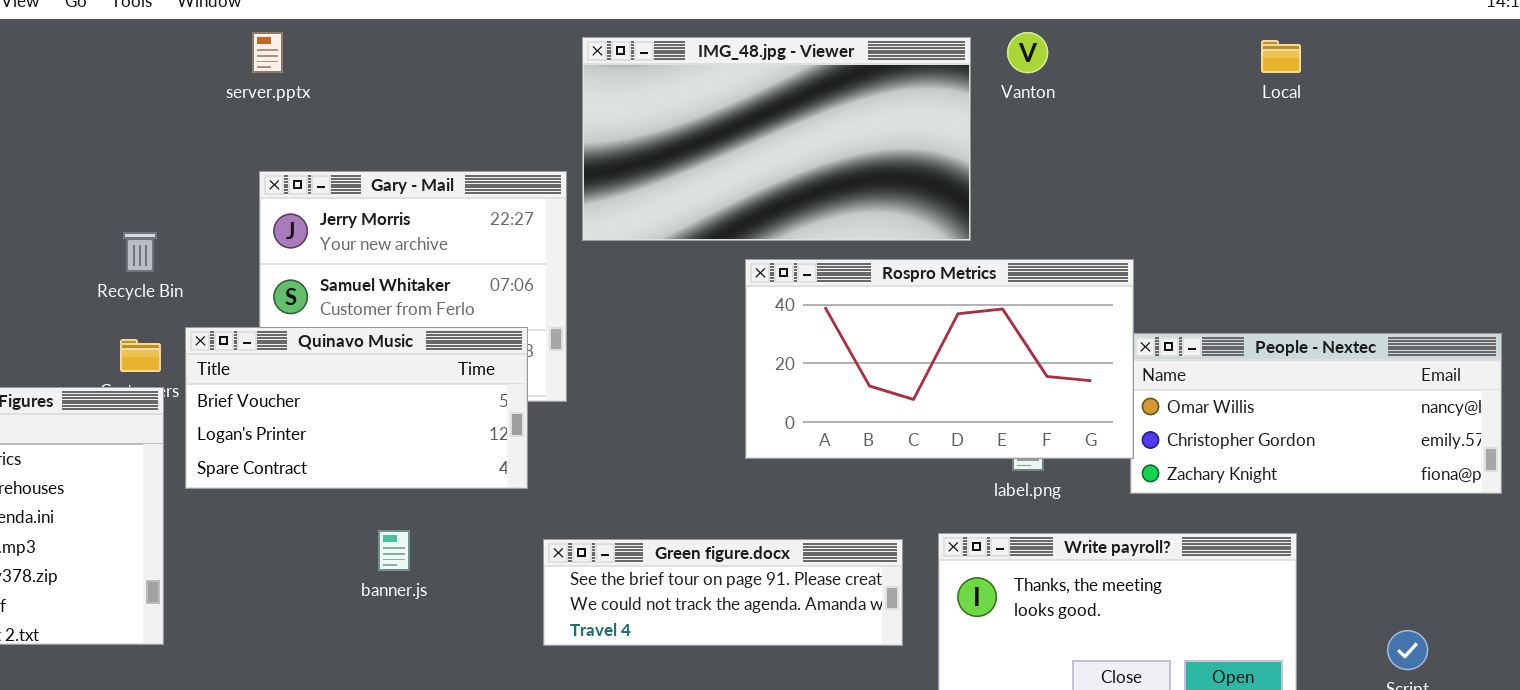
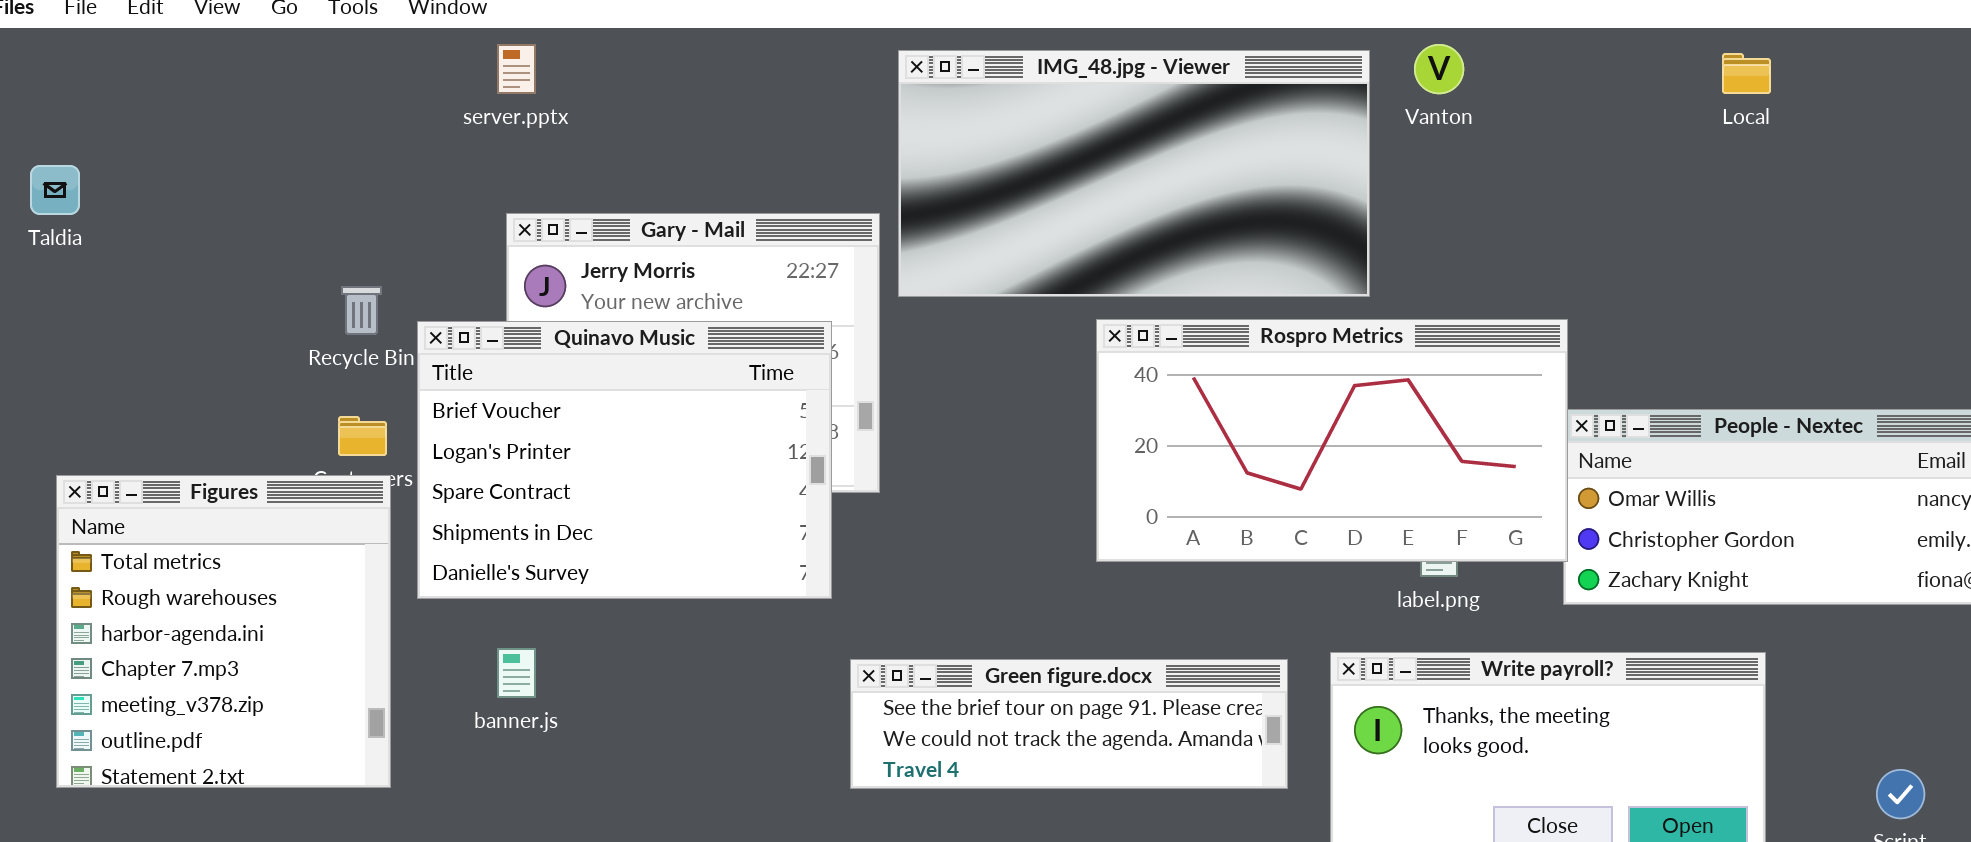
Quinavo Music: [185,327,528,489] -> [417,321,832,599], resized
banner.js: [378,530,410,571] -> [497,648,536,698], moved

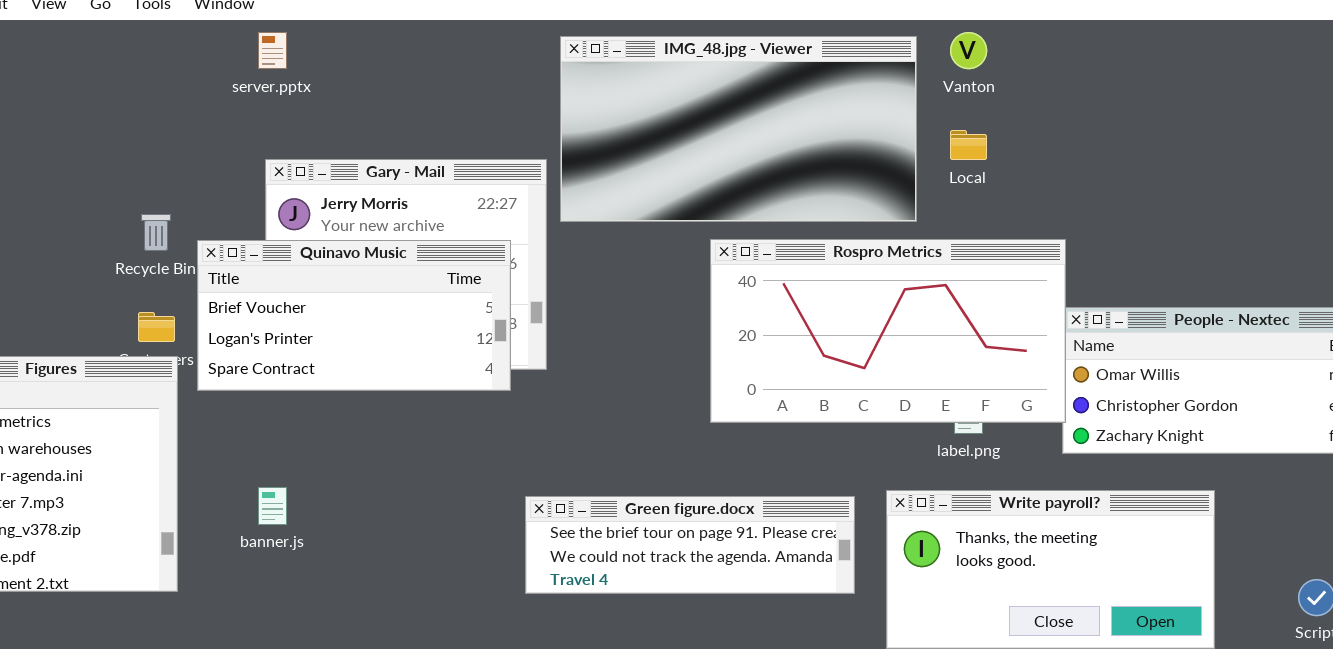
Local: [1722,53,1771,94] -> [950,130,987,160], moved
Quinavo Music: [417,321,832,599] -> [197,240,511,391], resized

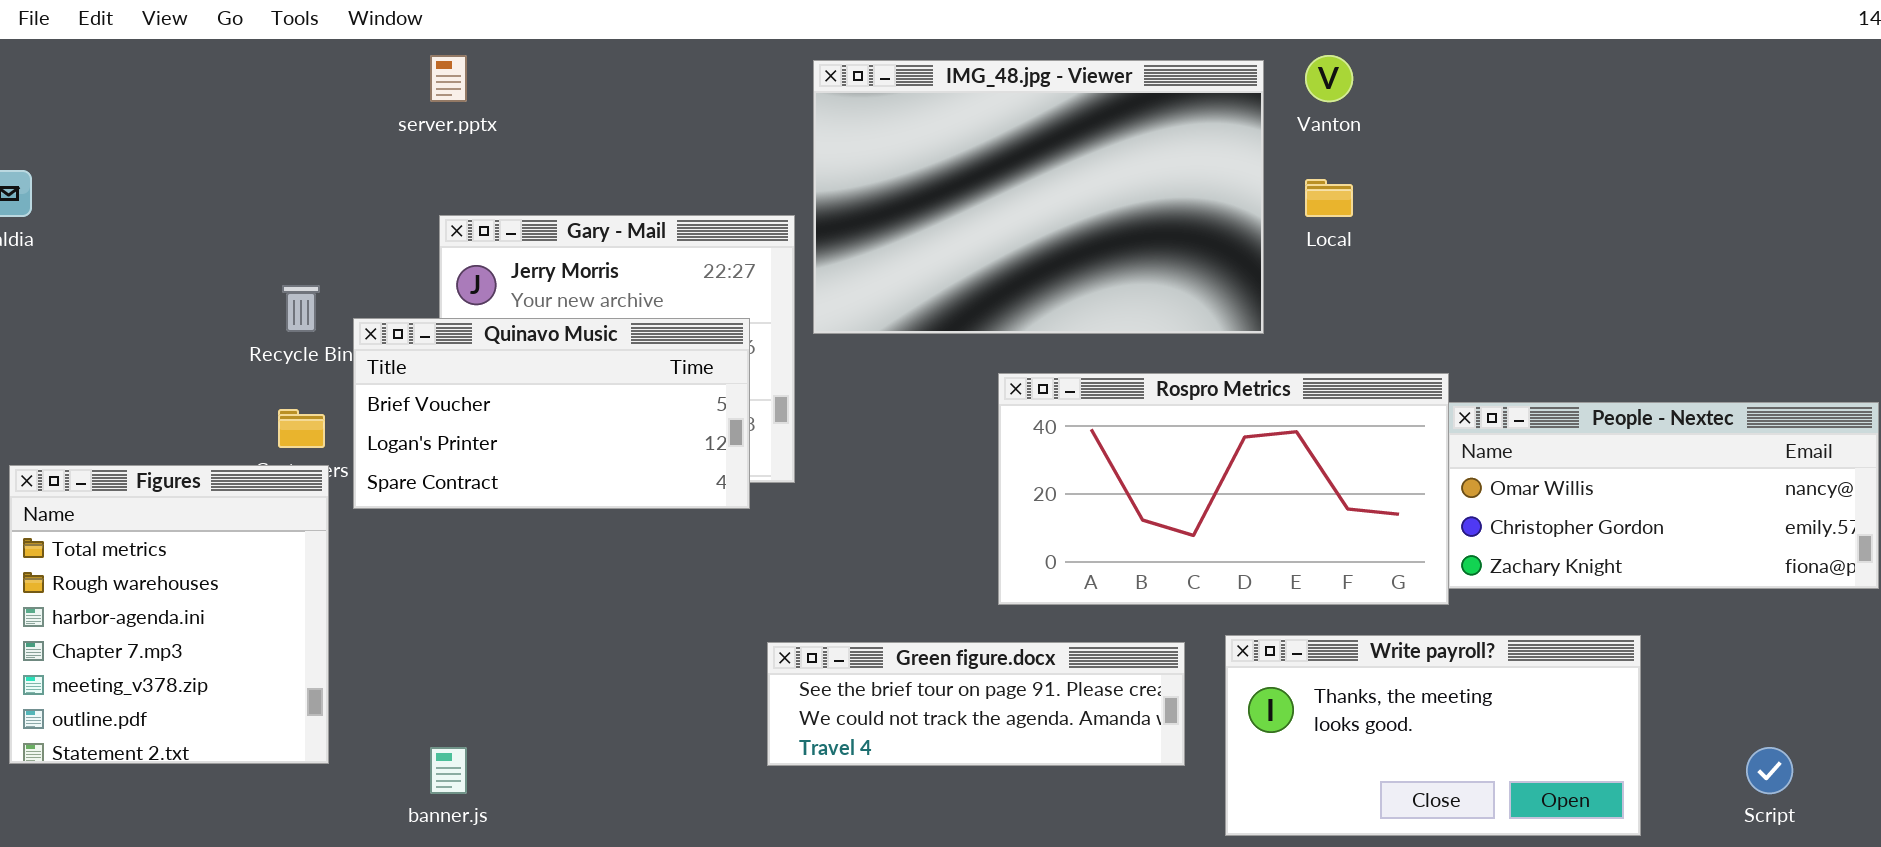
IMG_48.jpg - Viewer: [560,36,917,222] -> [813,60,1264,334], resized
Rospro Metrics: [710,239,1066,423] -> [998,373,1449,605], moved
banner.js: [258,487,287,525] -> [430,747,467,794], moved

